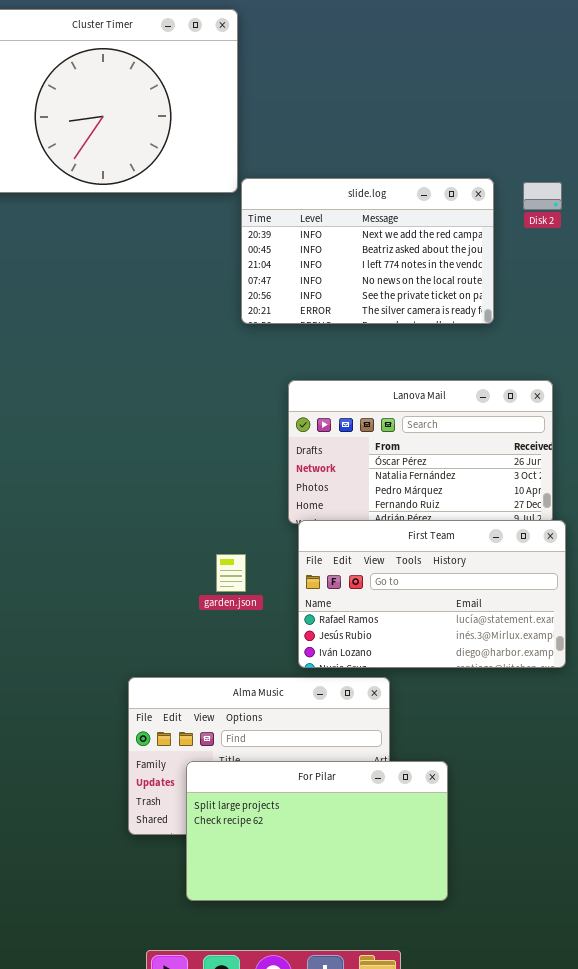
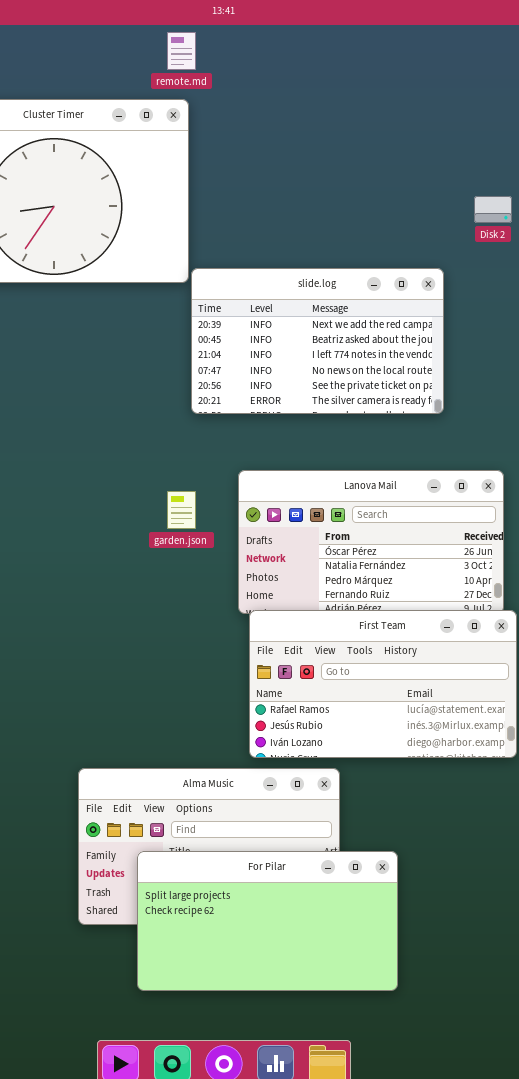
Disk 2: [523,182,562,210] -> [474,196,512,223], moved
garden.json: [216,554,246,592] -> [167,491,196,529], moved

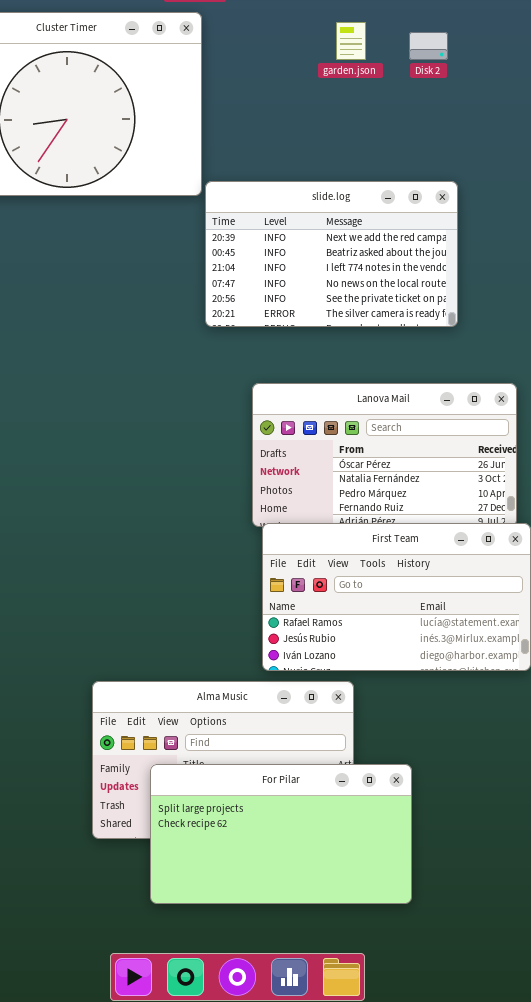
Disk 2: [474,196,512,223] -> [409,32,448,60], moved
garden.json: [167,491,196,529] -> [336,22,366,60], moved

